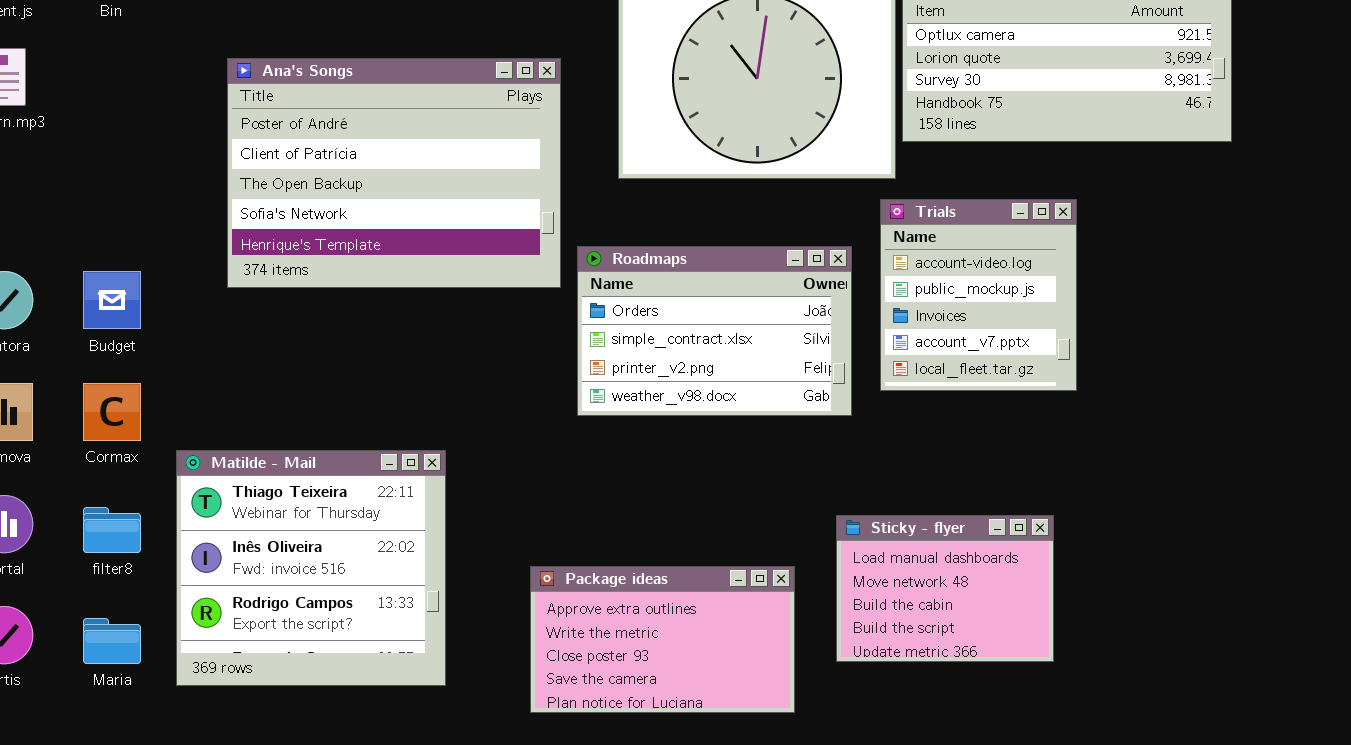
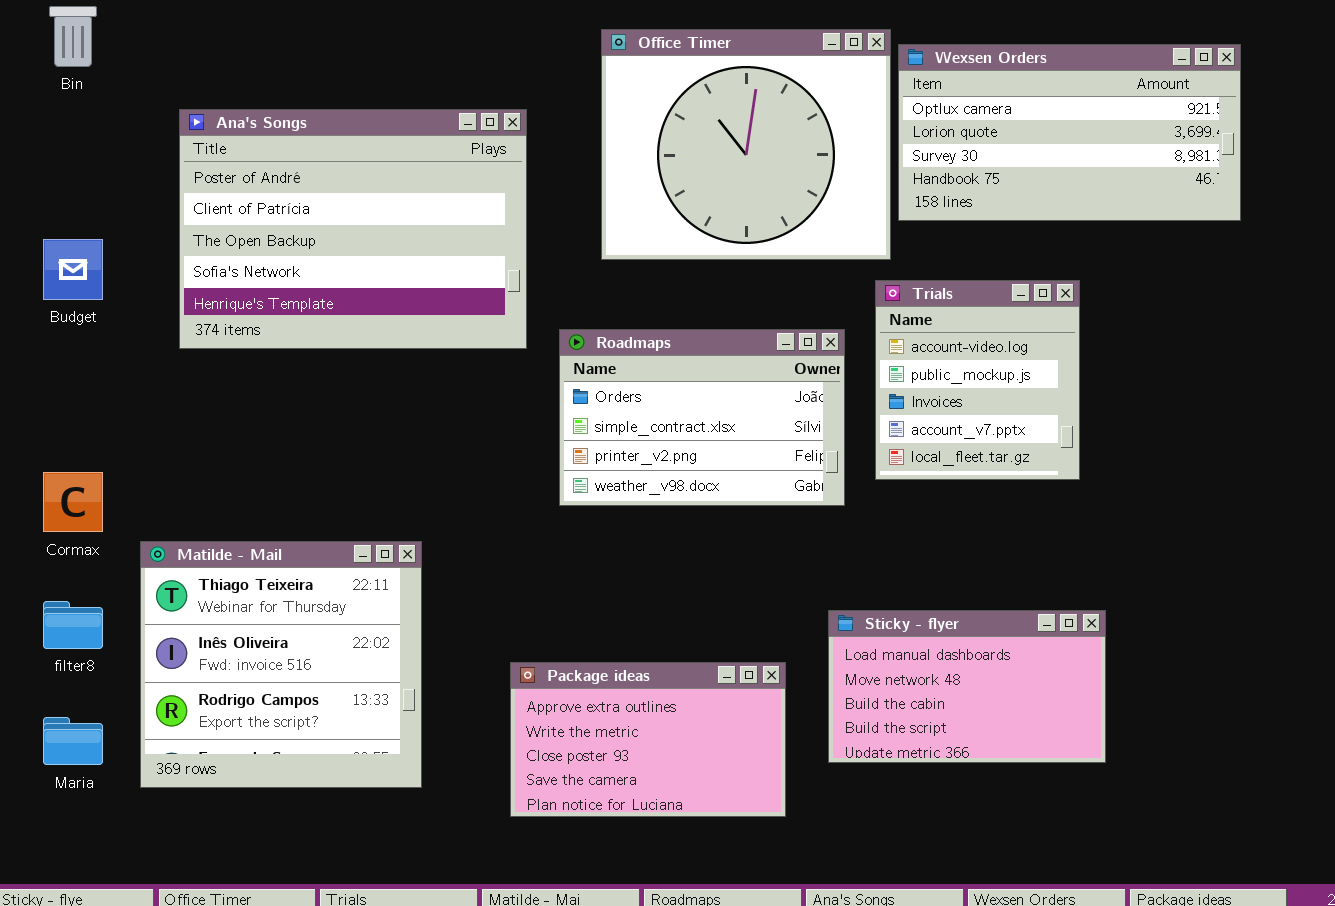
Ana's Songs: [227,58,561,288] -> [179,109,527,349], moved
Budget: [83,271,141,329] -> [43,239,103,300], moved
Sticky - flyer: [836,515,1054,662] -> [828,610,1106,763], resized

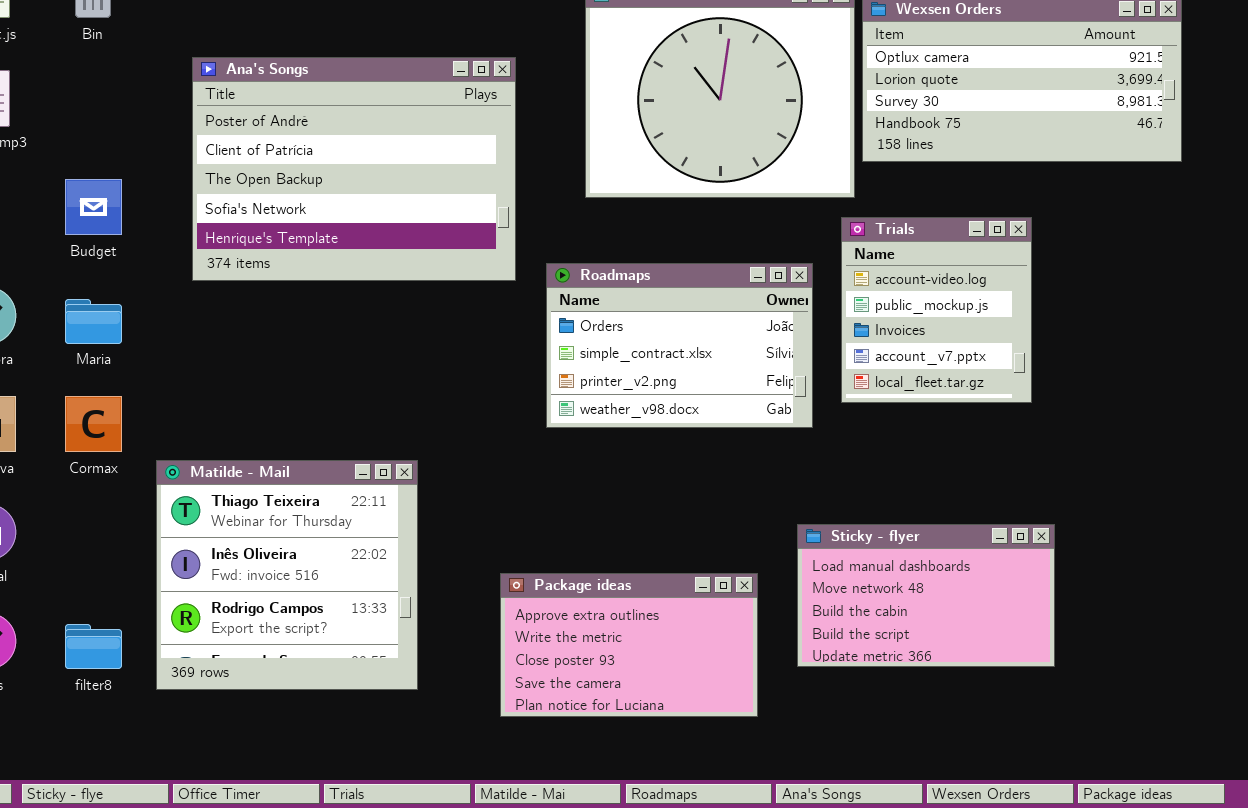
filter8: [43,601,103,649] -> [65,624,122,669], moved
Maria: [43,717,103,765] -> [65,299,122,344], moved

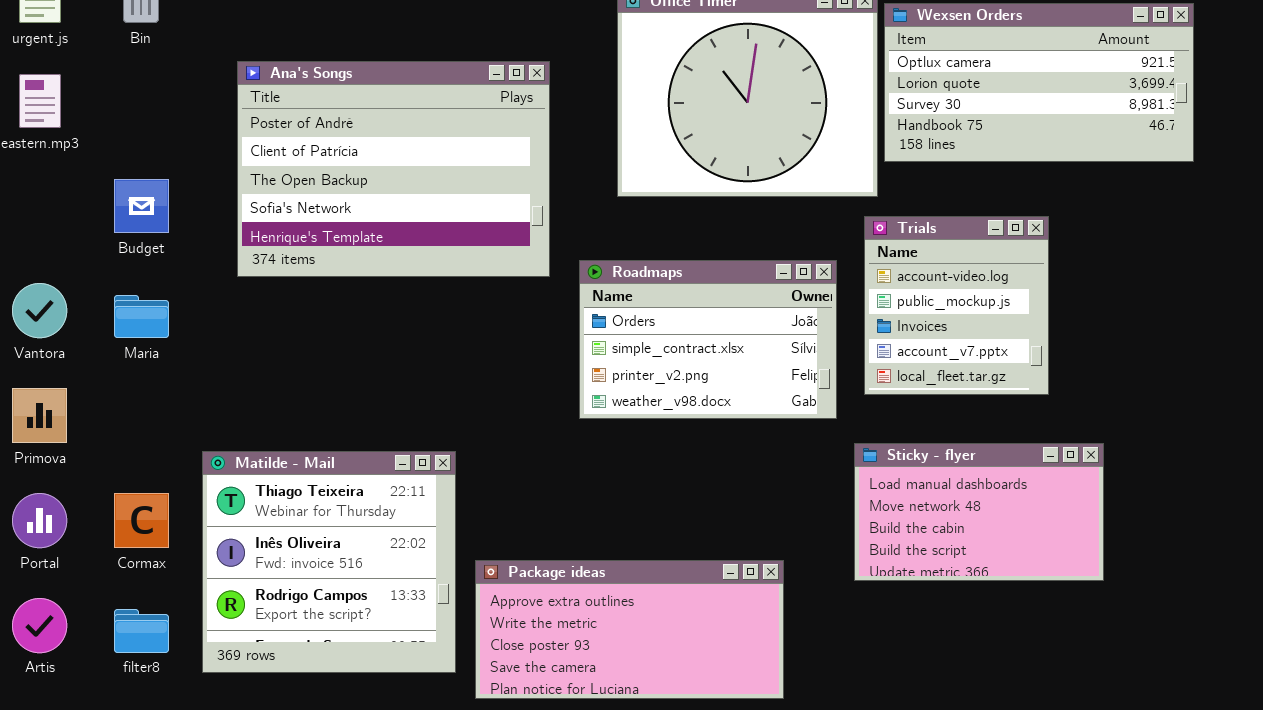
Cormax: [65,396,122,452] -> [114,493,169,548], moved
Sticky - flyer: [797,524,1055,667] -> [854,443,1104,581], moved
Package ideas: [500,573,758,717] -> [475,560,784,699], resized

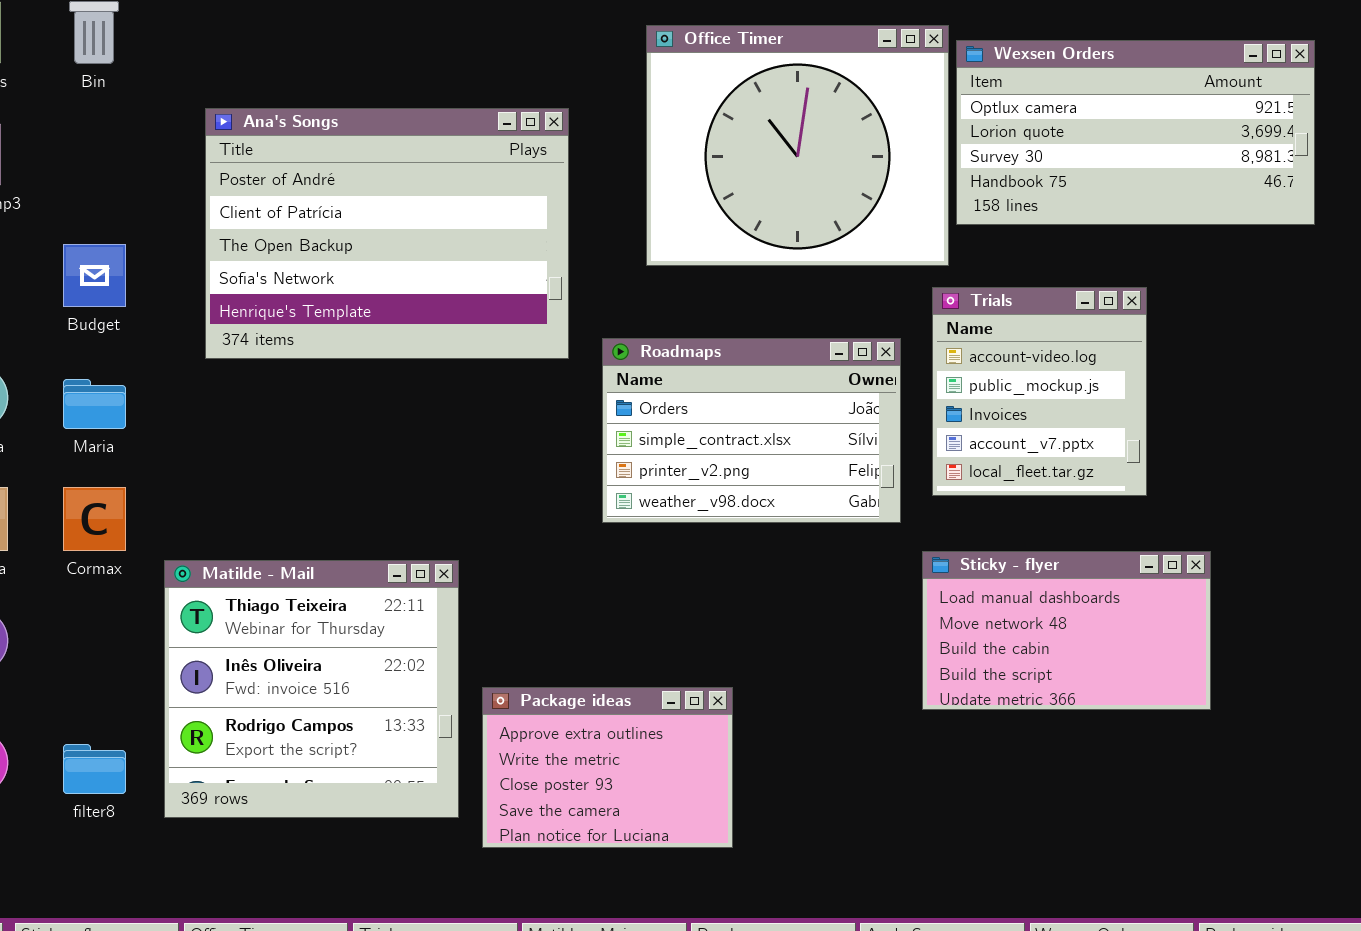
Cormax: [114,493,169,548] -> [63,487,126,551], moved
Package ideas: [475,560,784,699] -> [482,687,733,848], resized

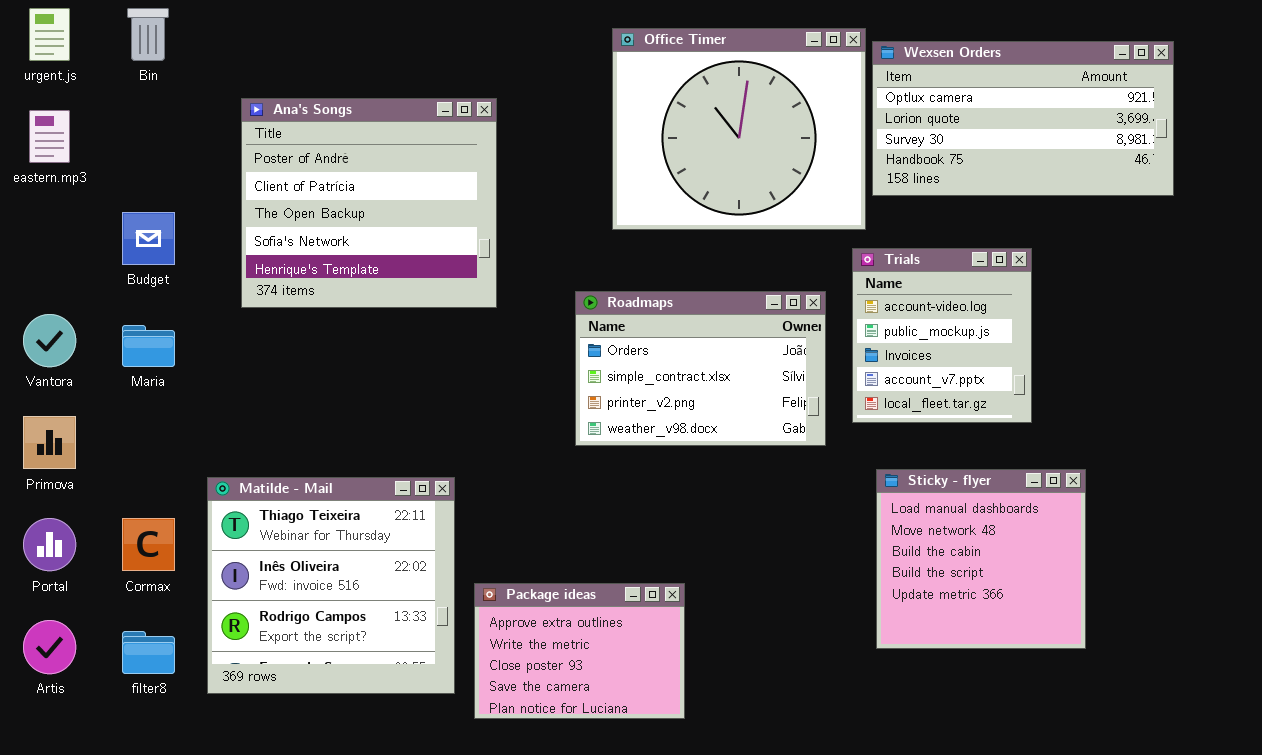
Ana's Songs: [205,108,569,359] -> [241,98,497,308], resized
Cormax: [63,487,126,551] -> [122,518,175,571], moved
Sticky - flyer: [922,551,1211,710] -> [876,469,1086,649], resized

